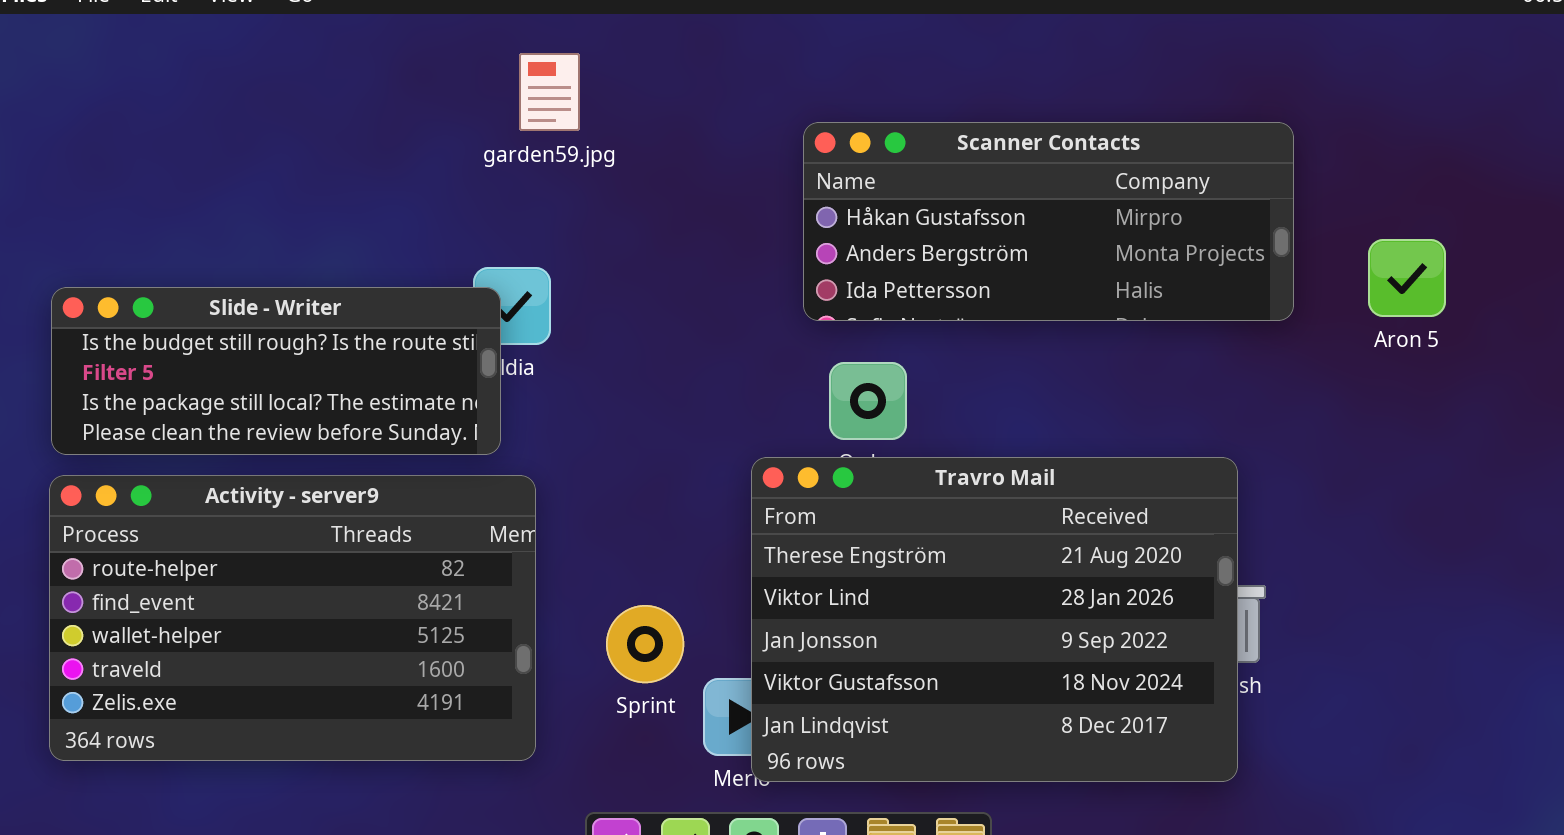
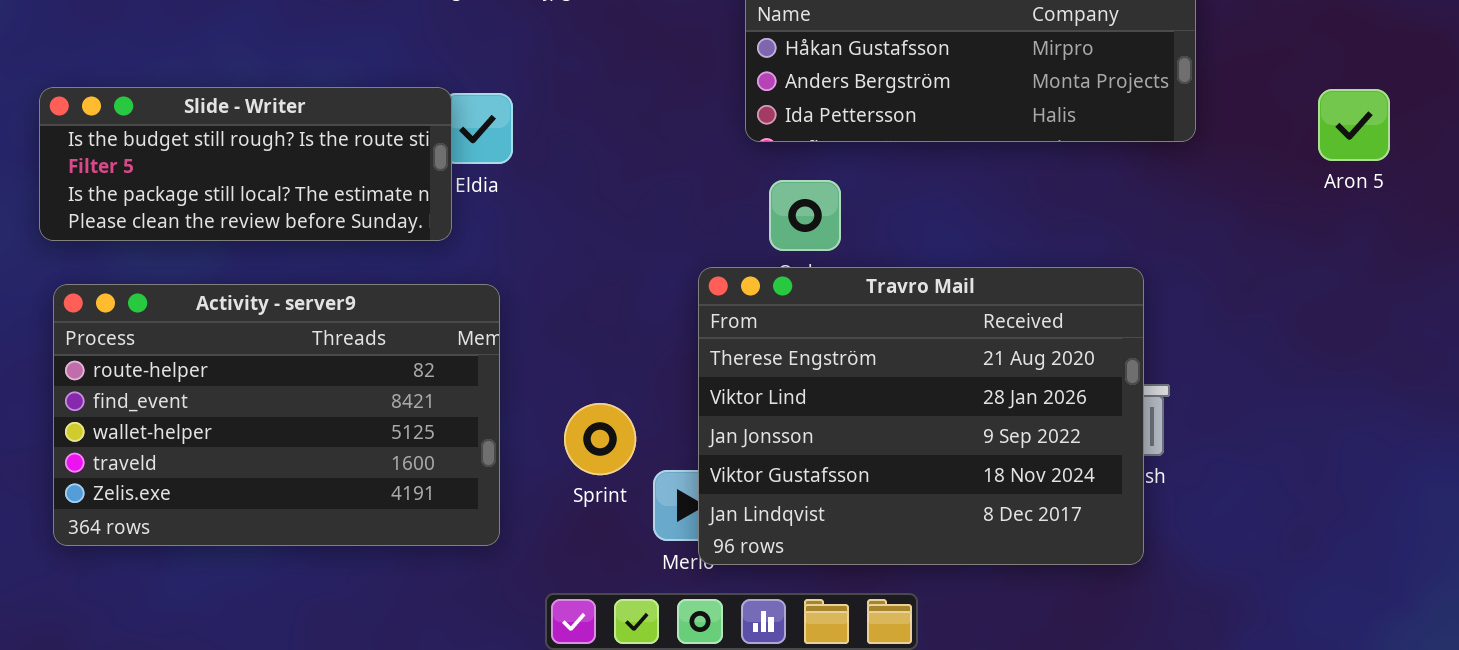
Aron 5: [1368,239,1446,317] -> [1318,89,1390,161], moved
Slide - Writer: [51,287,501,455] -> [39,87,452,241], moved

